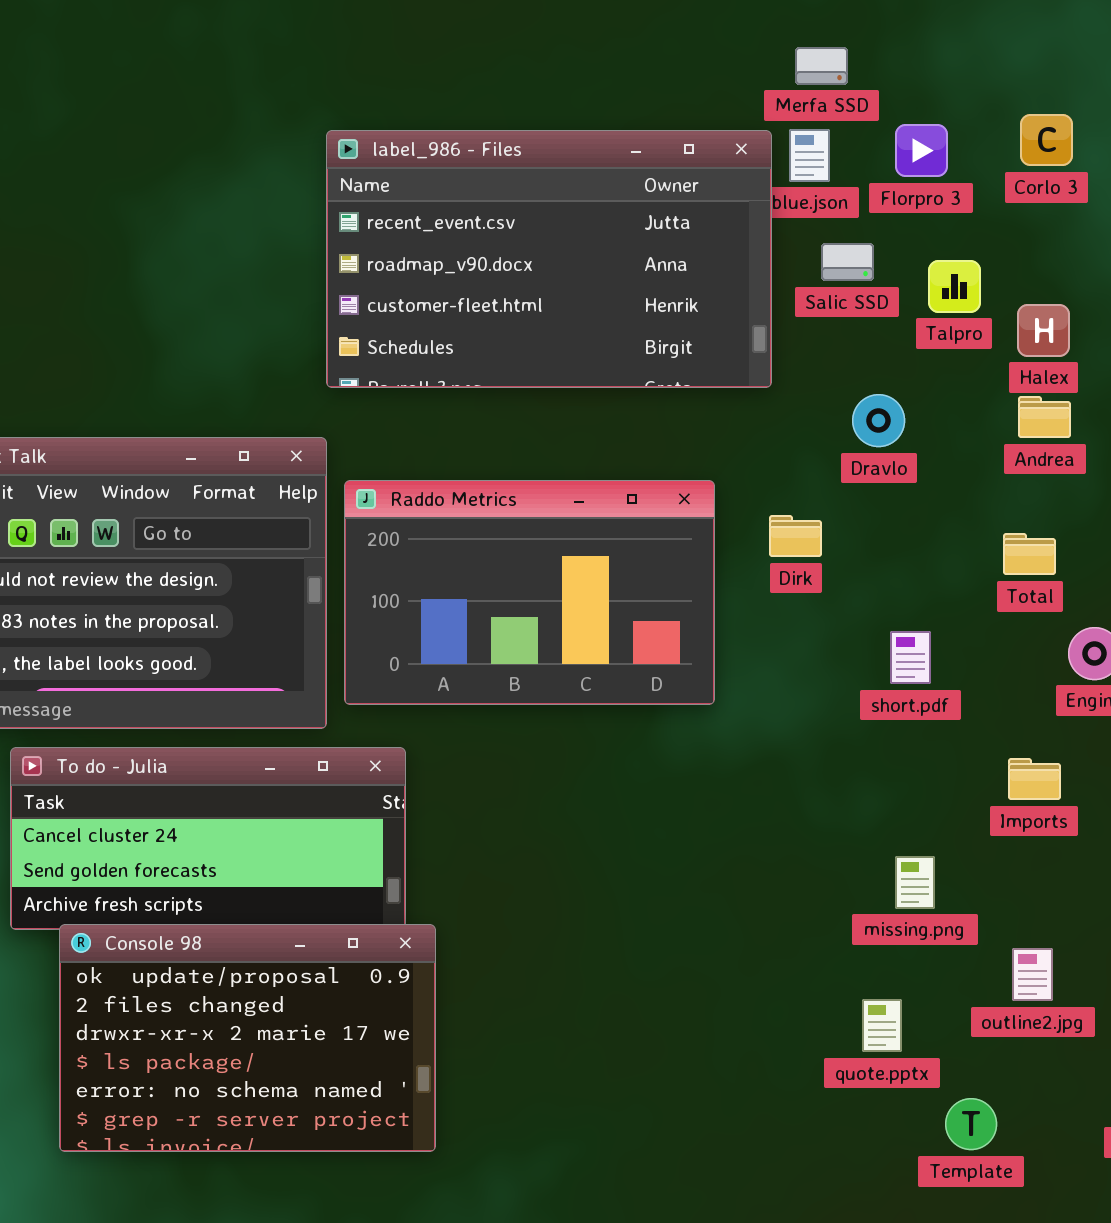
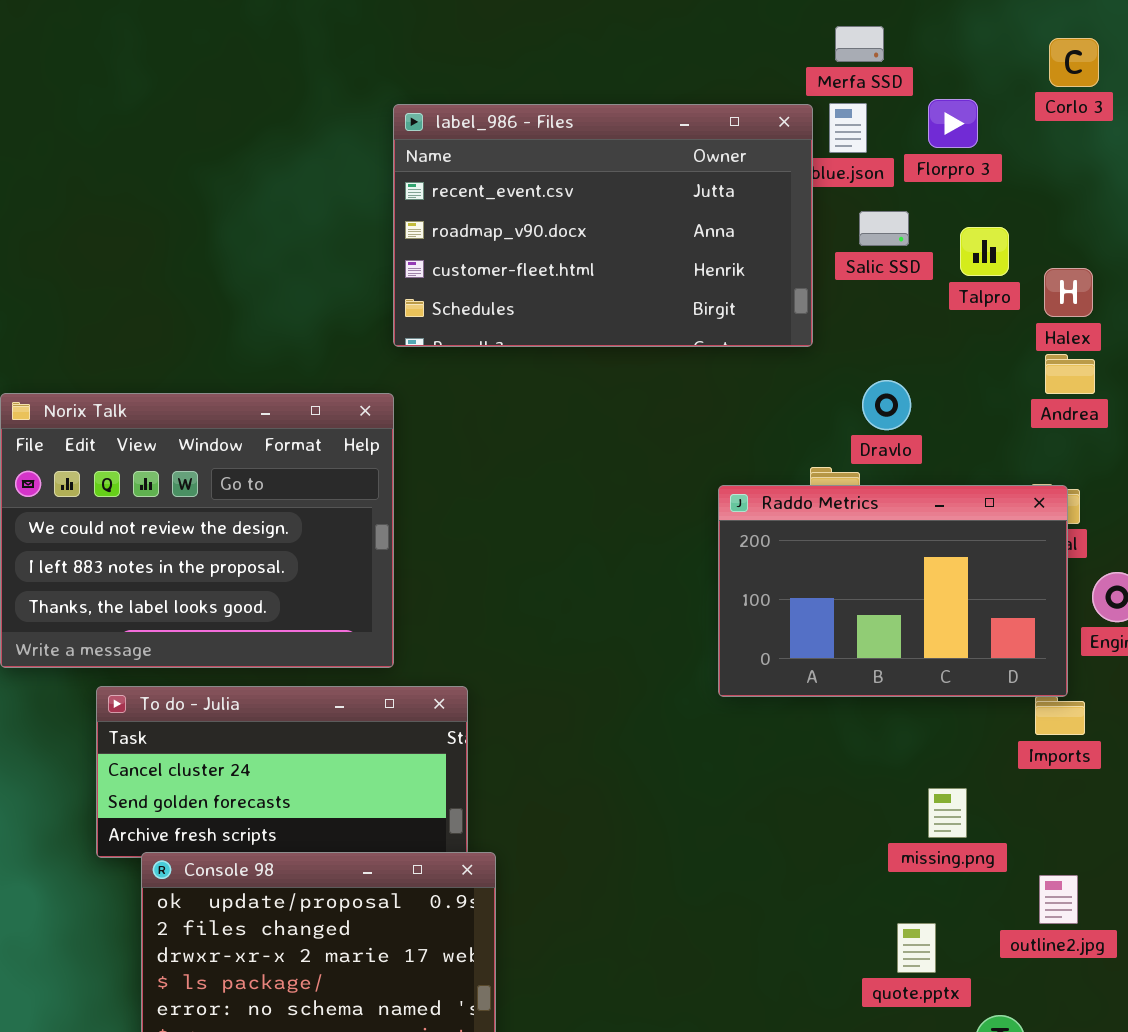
Corlo 3: [1020,114,1073,166] -> [1049,38,1099,87], moved
Dravlo: [852,394,905,447] -> [862,380,911,430], moved
Raddo Metrics: [344,480,715,705] -> [718,485,1068,697], moved

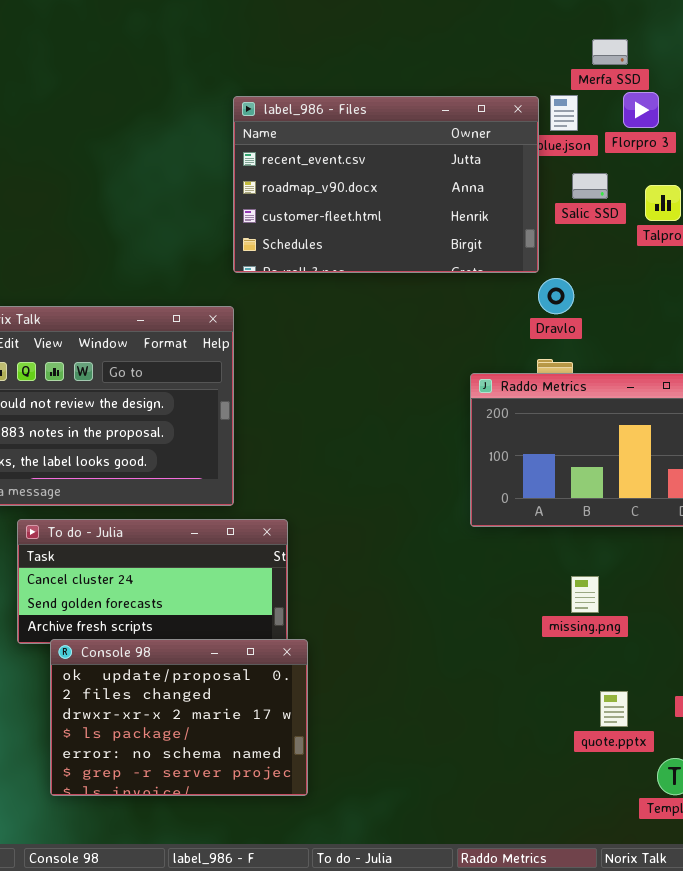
Merfa SSD: [835,26,884,62] -> [592,39,628,65], moved
Dravlo: [862,380,911,430] -> [538,278,574,314], moved
missing.png: [928,788,967,838] -> [571,576,599,613], moved

